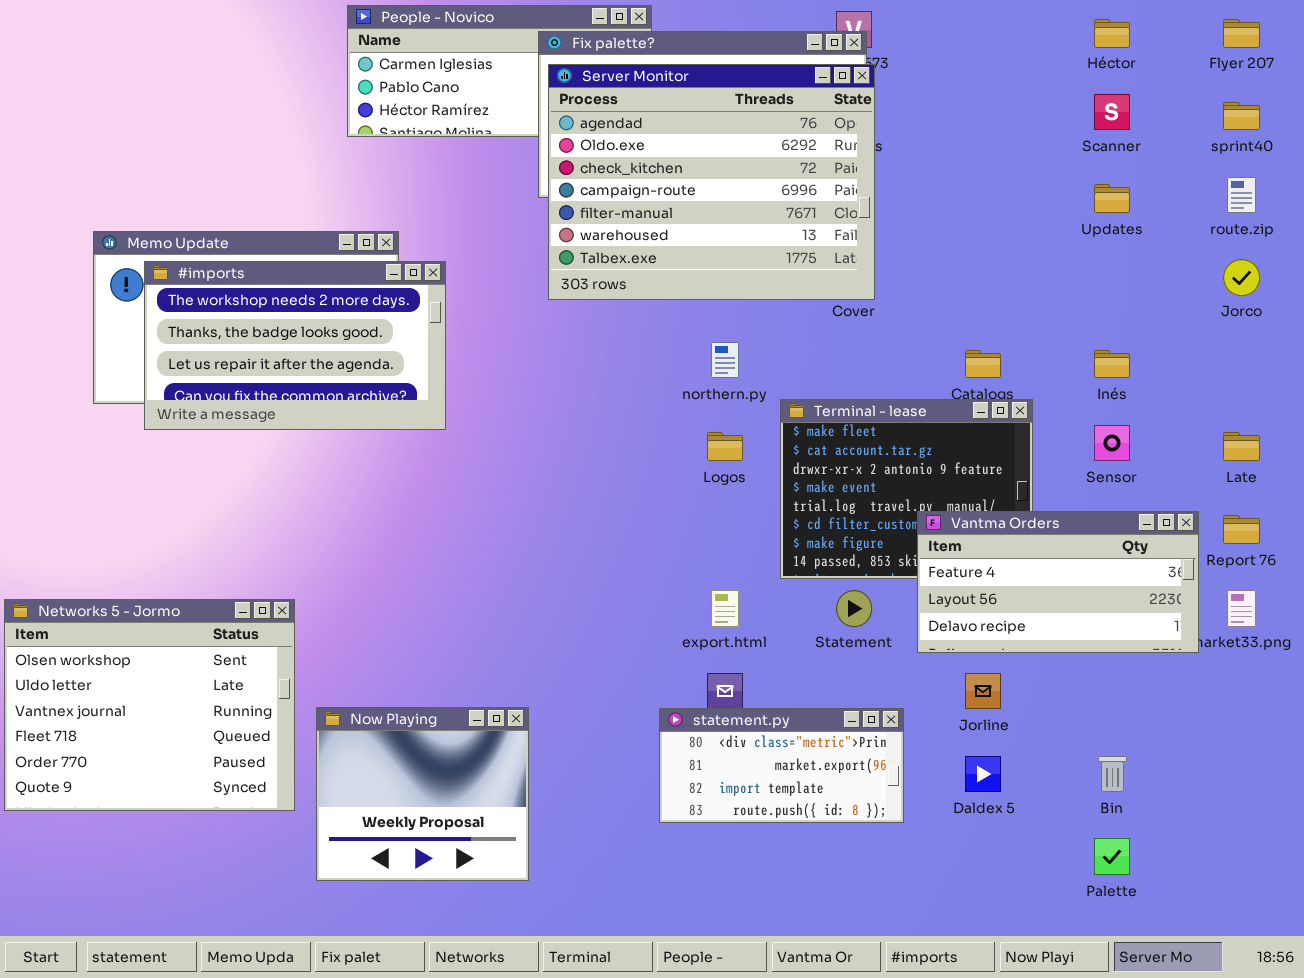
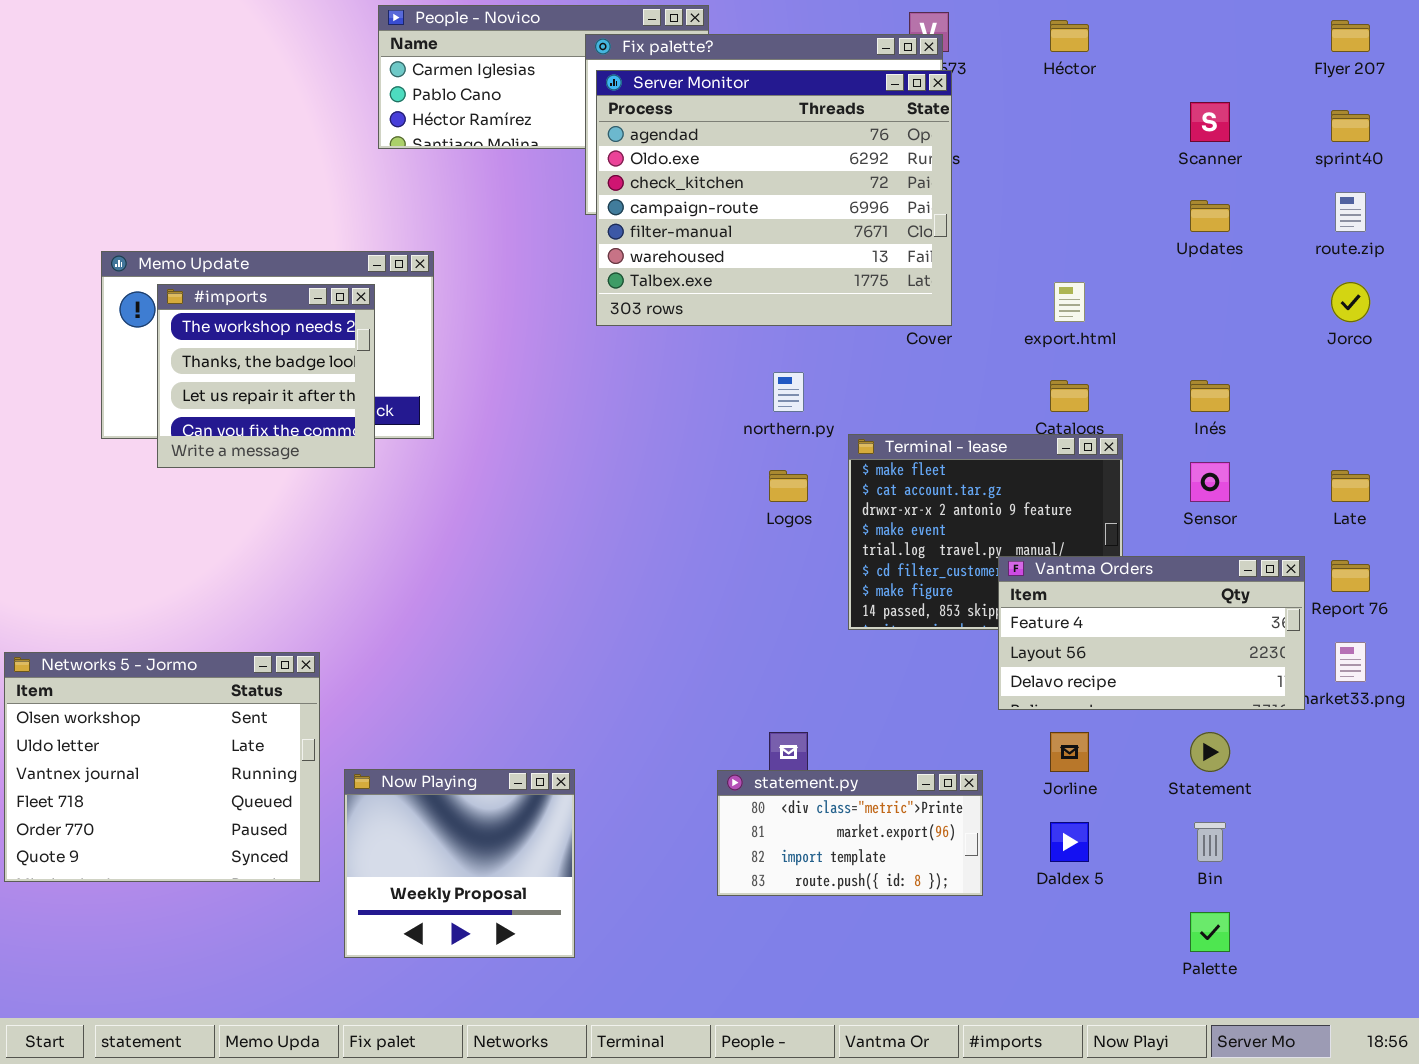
Héctor: [1094,19,1130,48] -> [1050,20,1089,52], moved
#imports: [144,261,446,430] -> [157,284,375,468], resized
export.html: [711,590,739,627] -> [1054,282,1085,322], moved
Statement: [836,590,872,627] -> [1190,732,1230,772], moved

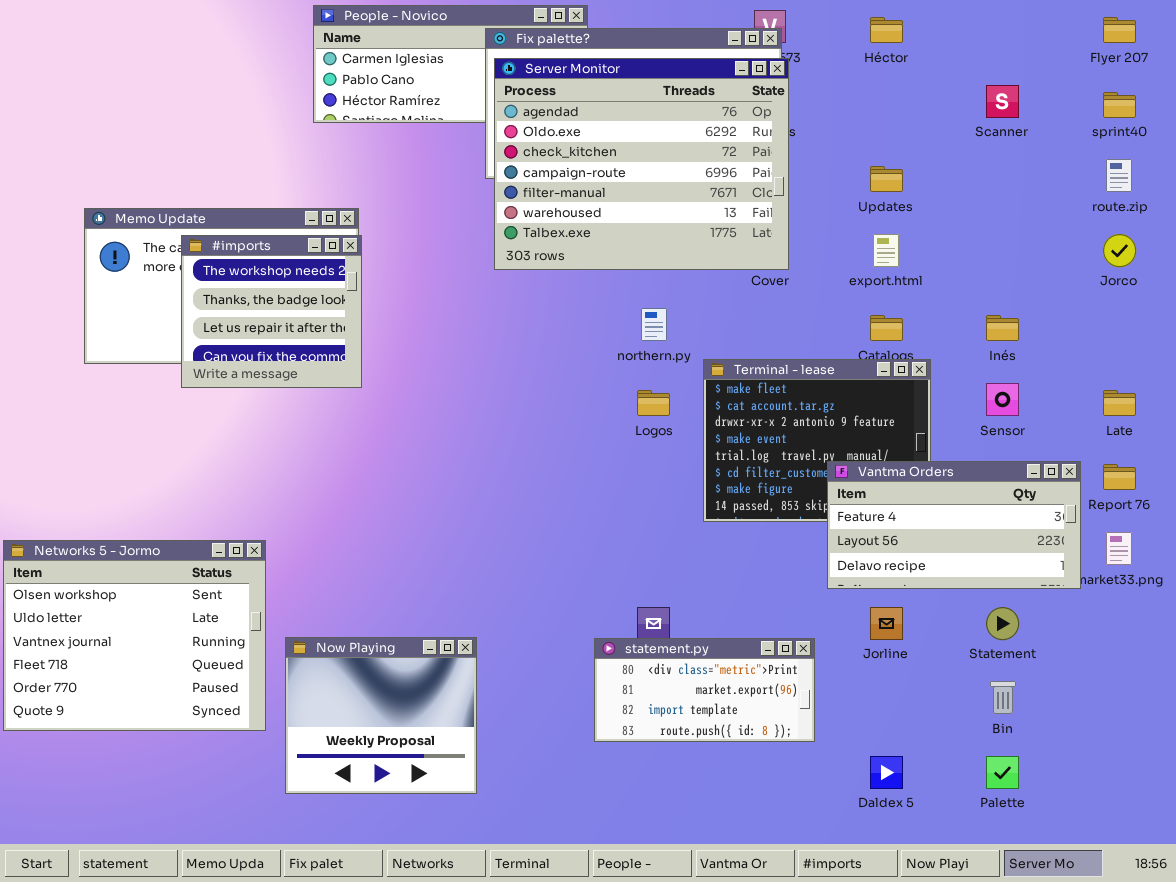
Updates: [1190,200,1230,232] -> [870,166,903,192], moved
#imports: [157,284,375,468] -> [181,235,362,388], moved
Daldex 5: [1050,822,1089,862] -> [870,756,903,789], moved

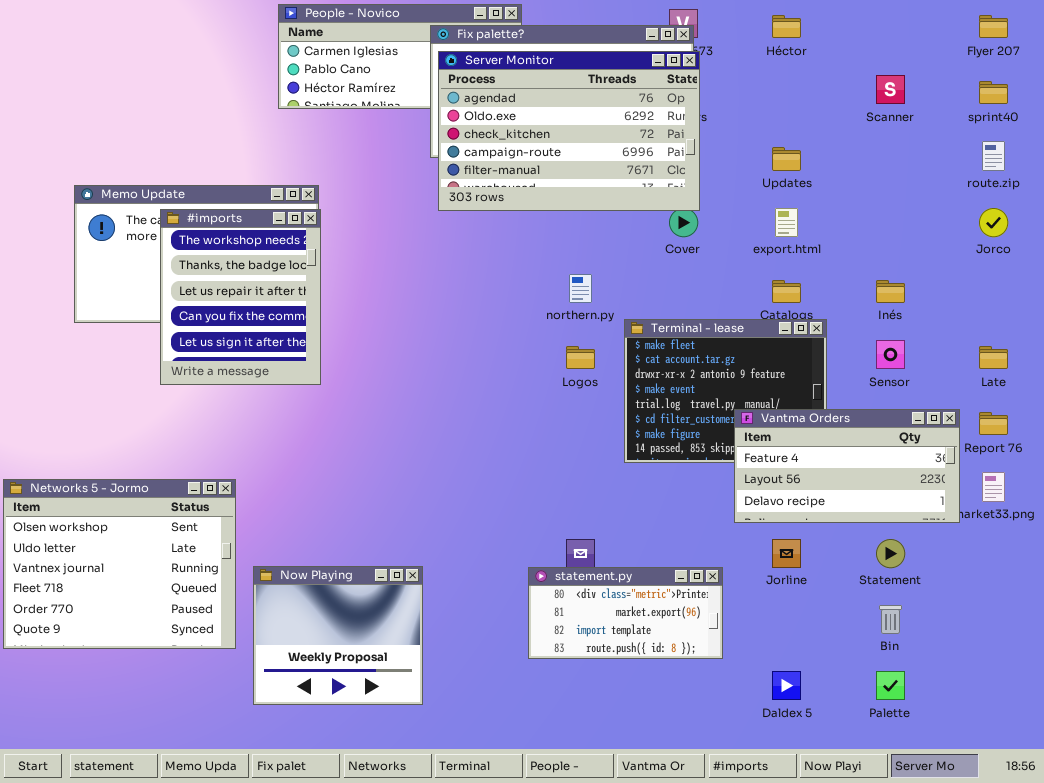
Server Monitor: [494,58,789,270] -> [438,51,700,211], resized
#imports: [181,235,362,388] -> [160,209,321,385], resized

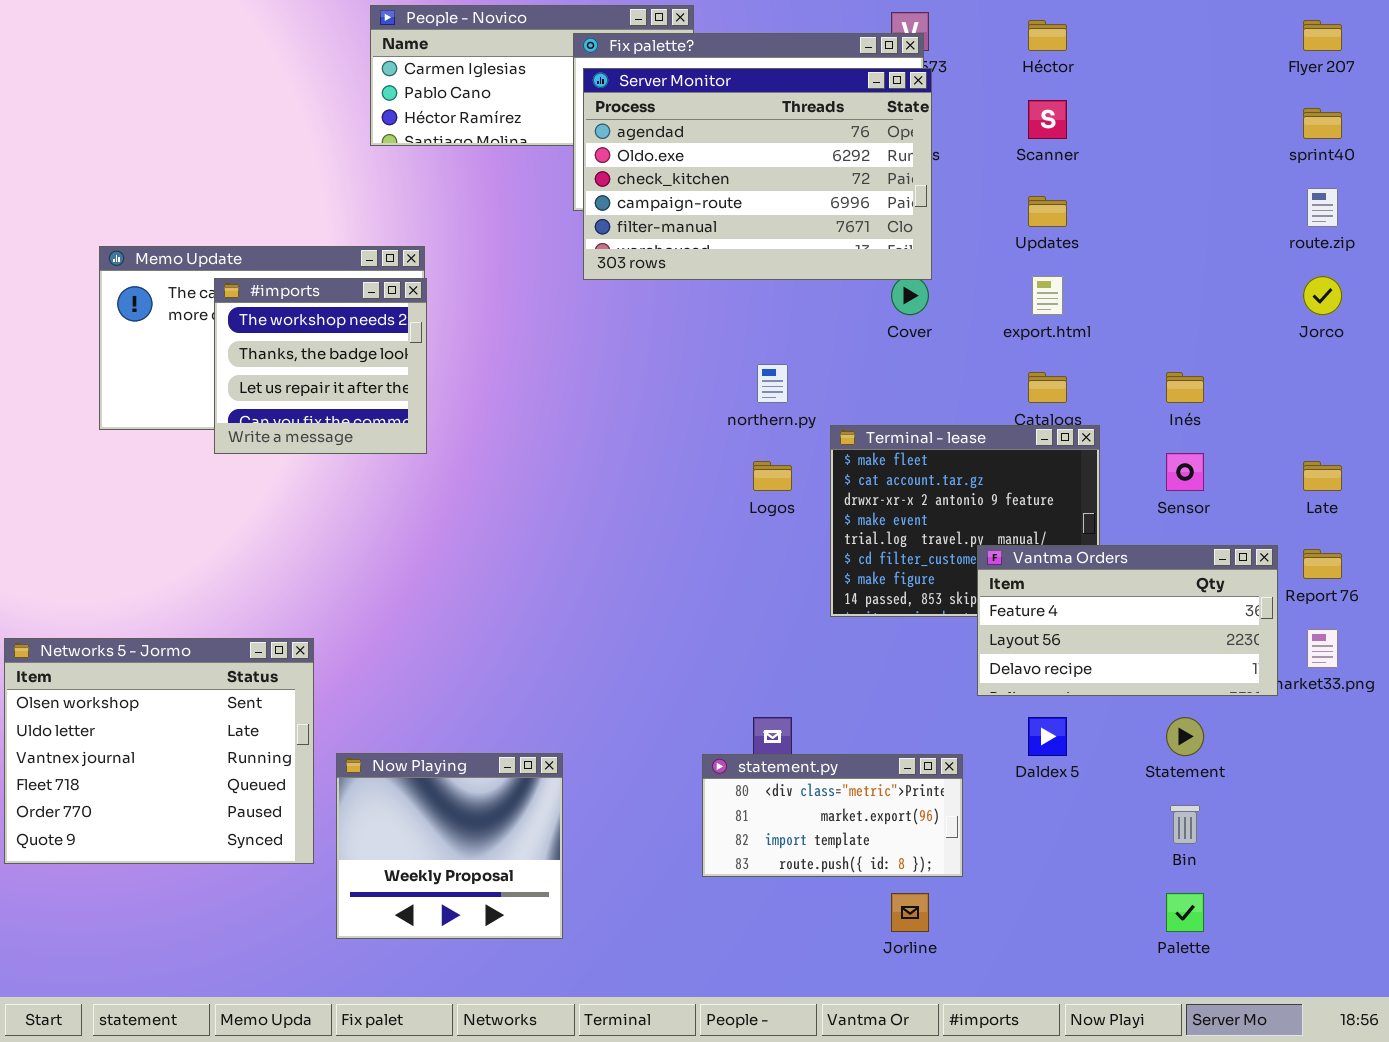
Scanner: [876,75,905,104] -> [1028,100,1067,139], moved
#imports: [160,209,321,385] -> [214,278,427,454], resized
Jorline: [772,539,801,568] -> [891,893,929,932], moved
Daldex 5: [772,671,801,700] -> [1028,717,1067,756], moved

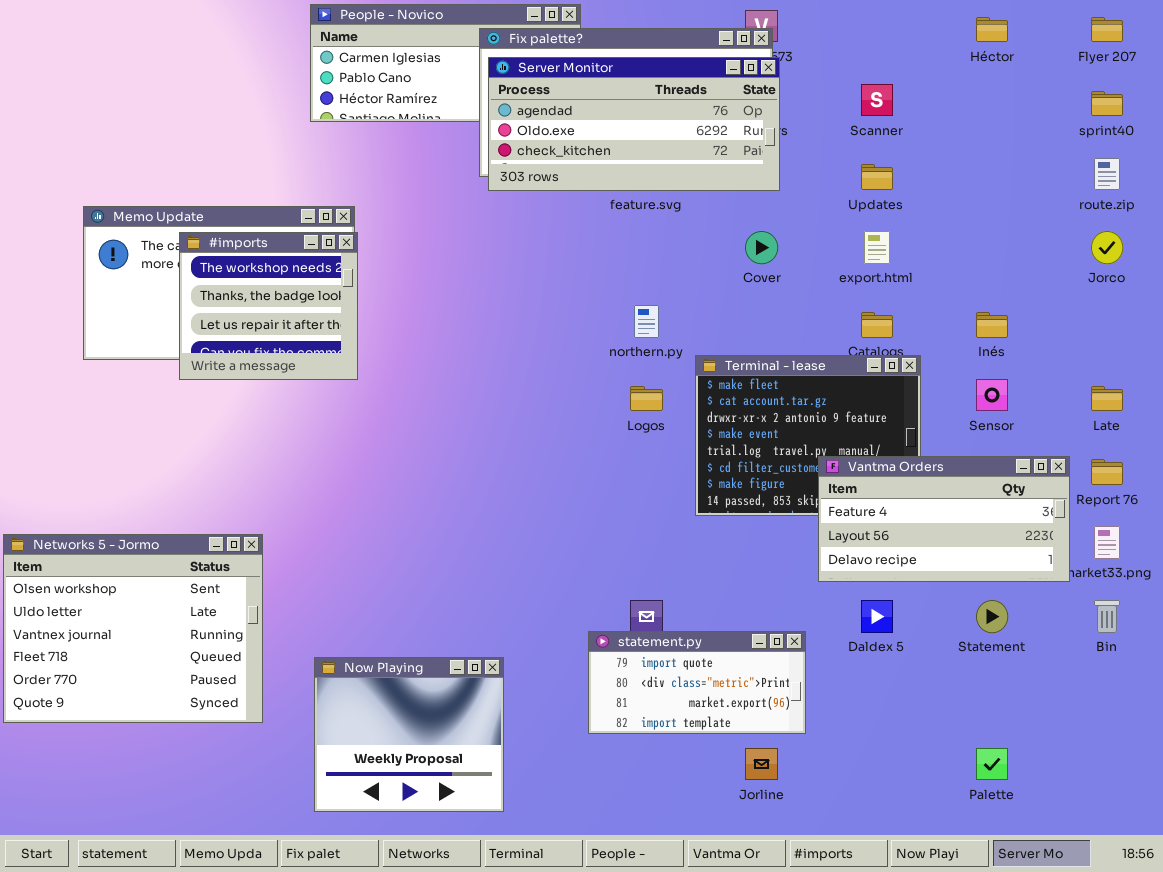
Héctor: [1028,20,1067,51] -> [976,17,1008,42], moved
Server Monitor: [583,68,932,280] -> [488,57,780,191], resized
Now Playing: [336,753,563,939] -> [314,657,504,812], moved
statement.py: [702,754,963,877] -> [588,631,806,734], scrolled up 1 row
Bin: [1170,805,1200,844] -> [1094,600,1120,633], moved

